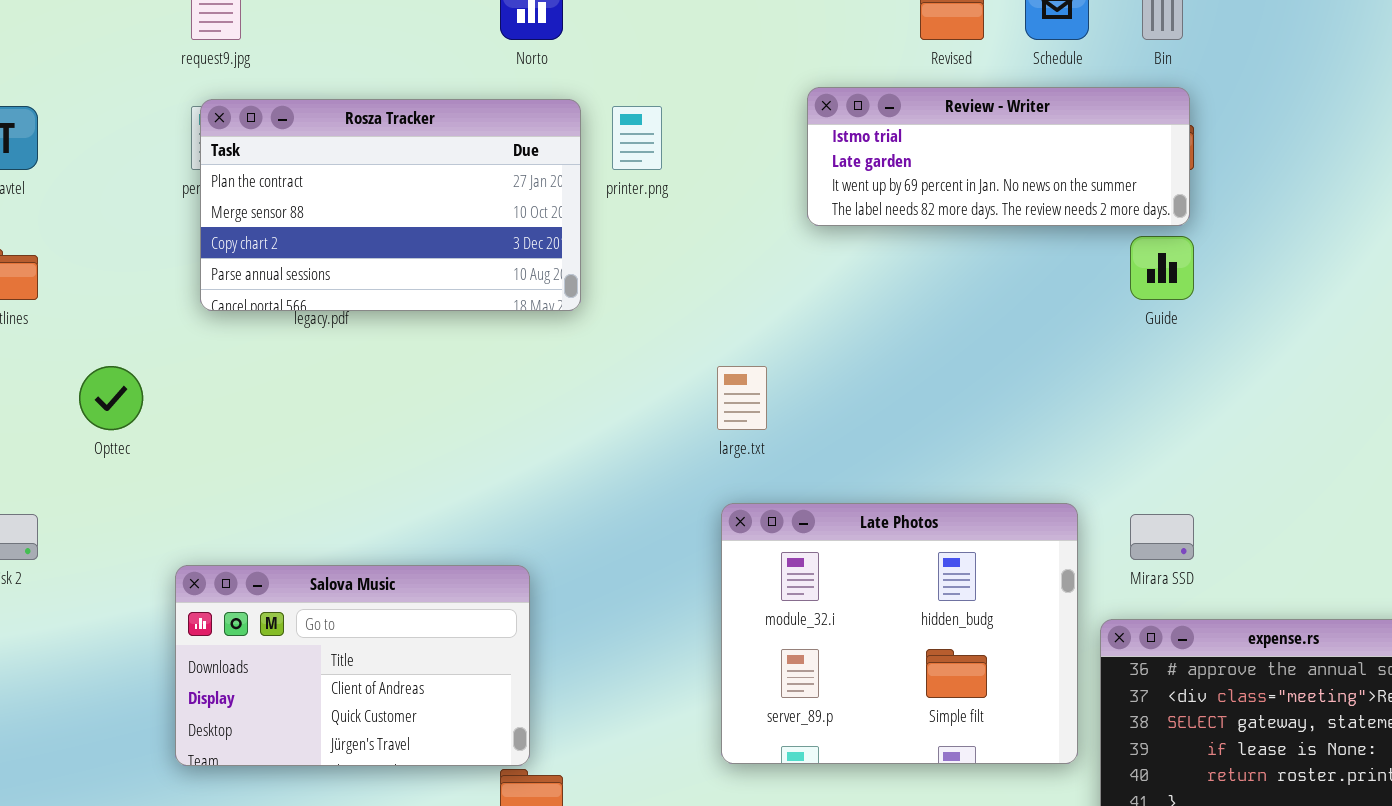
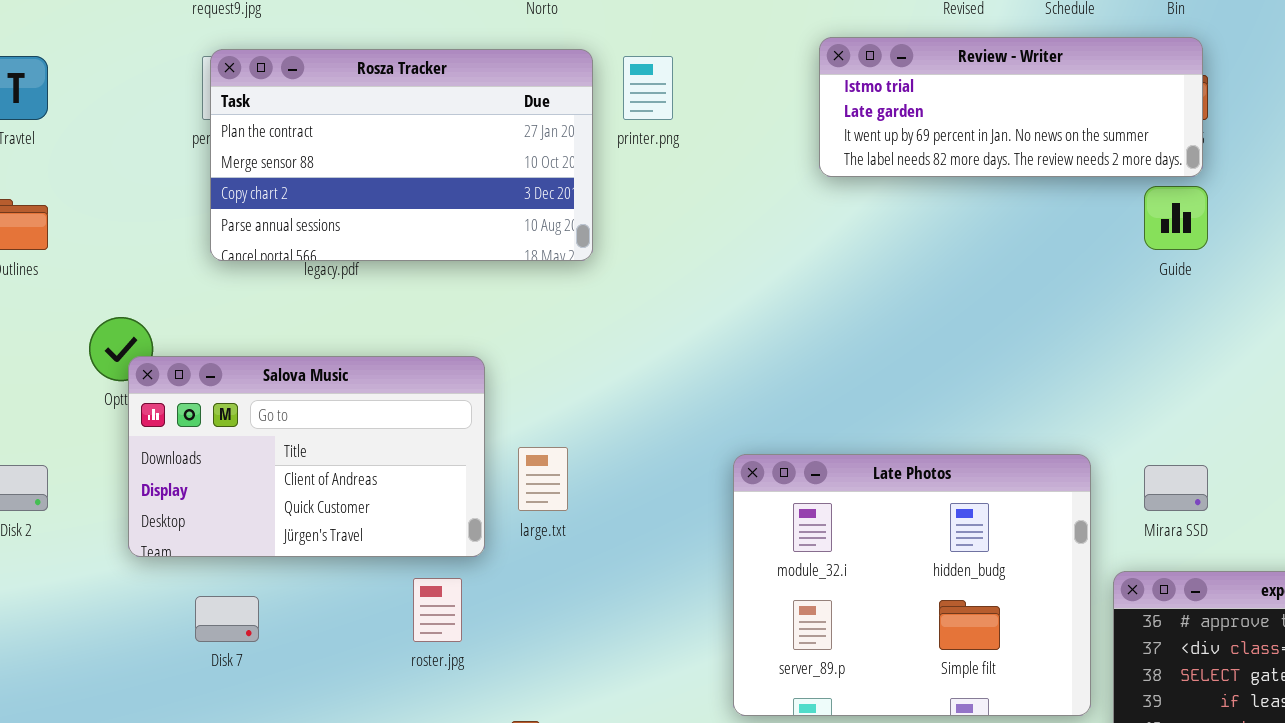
large.txt: [717,366,767,430] -> [518,447,568,511], moved
Salova Music: [175,565,530,766] -> [128,356,485,557], moved

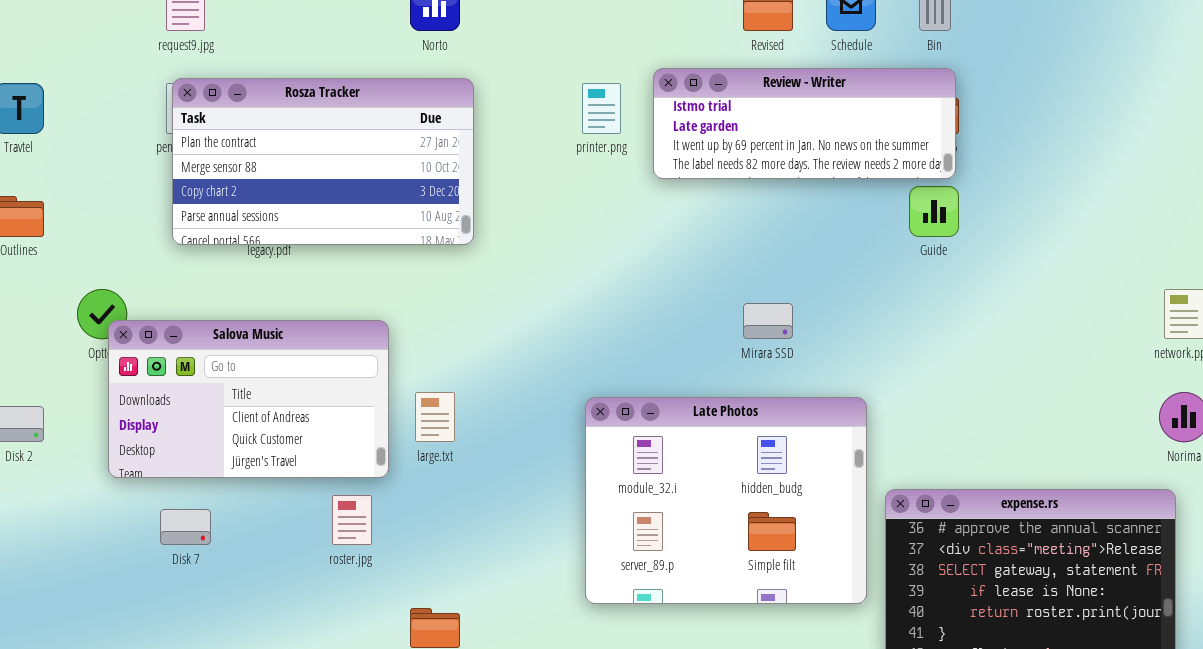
printer.png: [623,56,673,120] -> [582,83,621,134], moved
Mirara SSD: [1144,465,1208,511] -> [743,303,793,339], moved

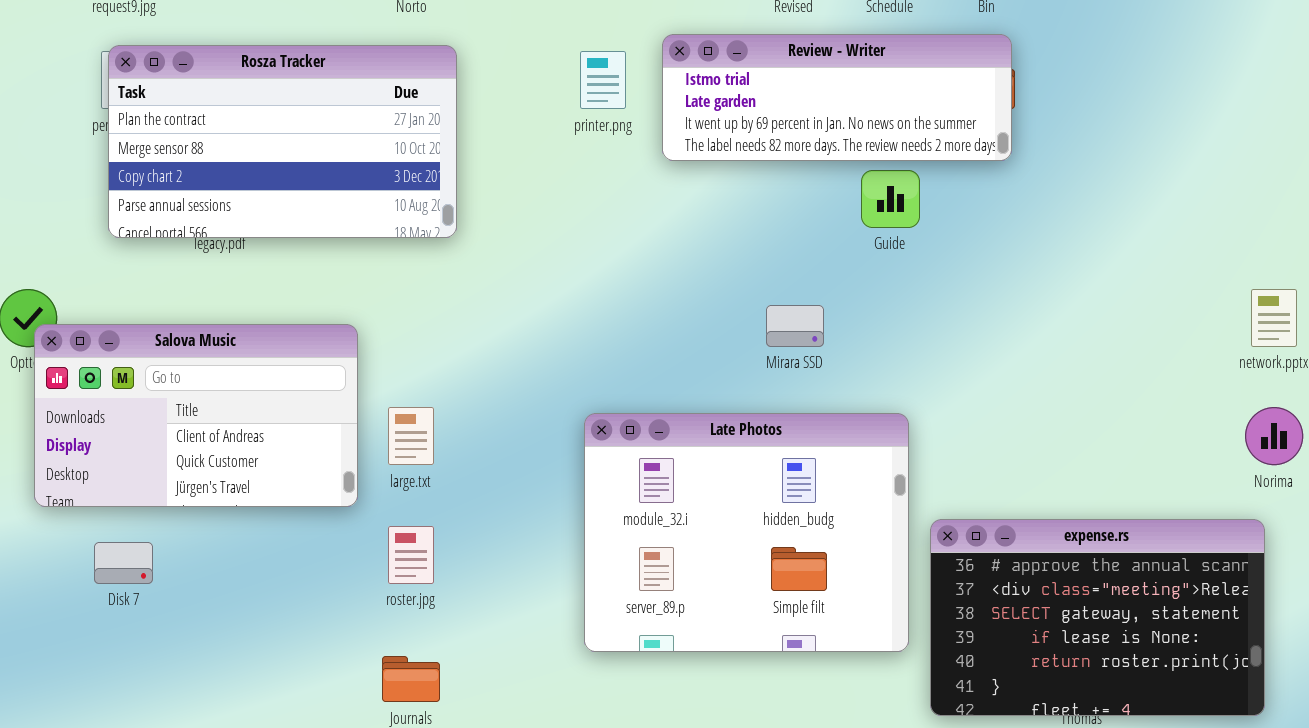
Guide: [909,186,959,237] -> [861,170,920,228], moved
roster.jpg: [332,495,372,545] -> [388,526,434,584], moved

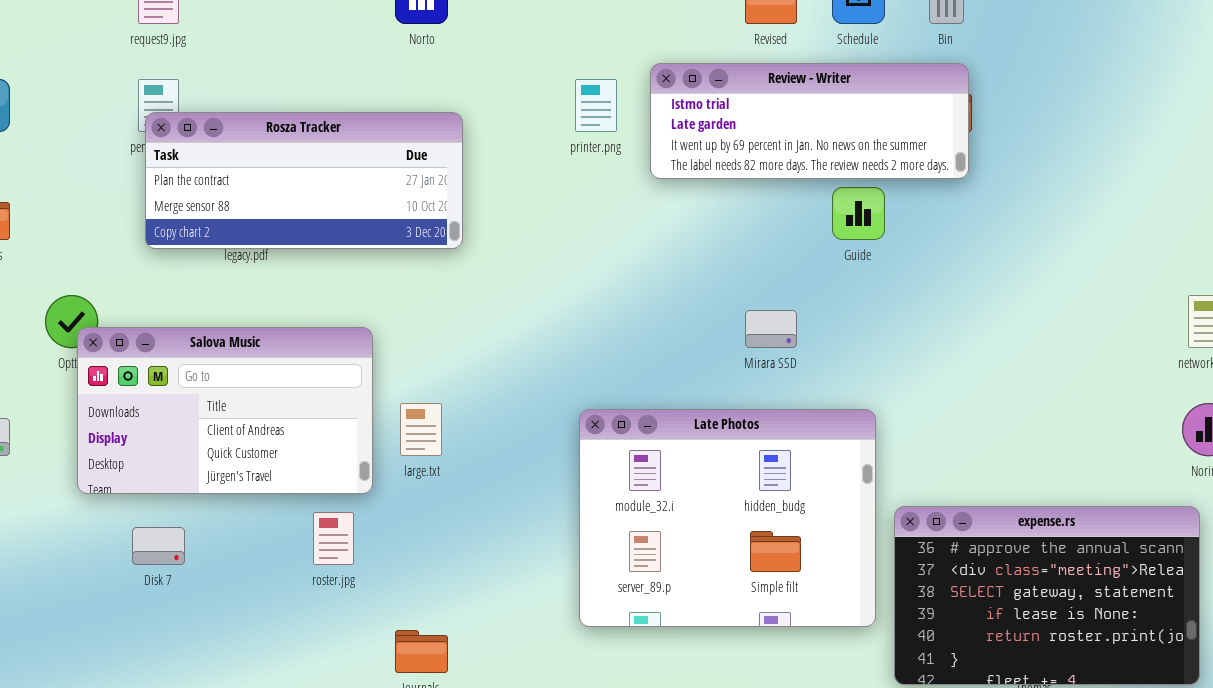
Rosza Tracker: [108,45,457,238] -> [145,112,463,249], resized
roster.jpg: [388,526,434,584] -> [313,512,354,565], moved

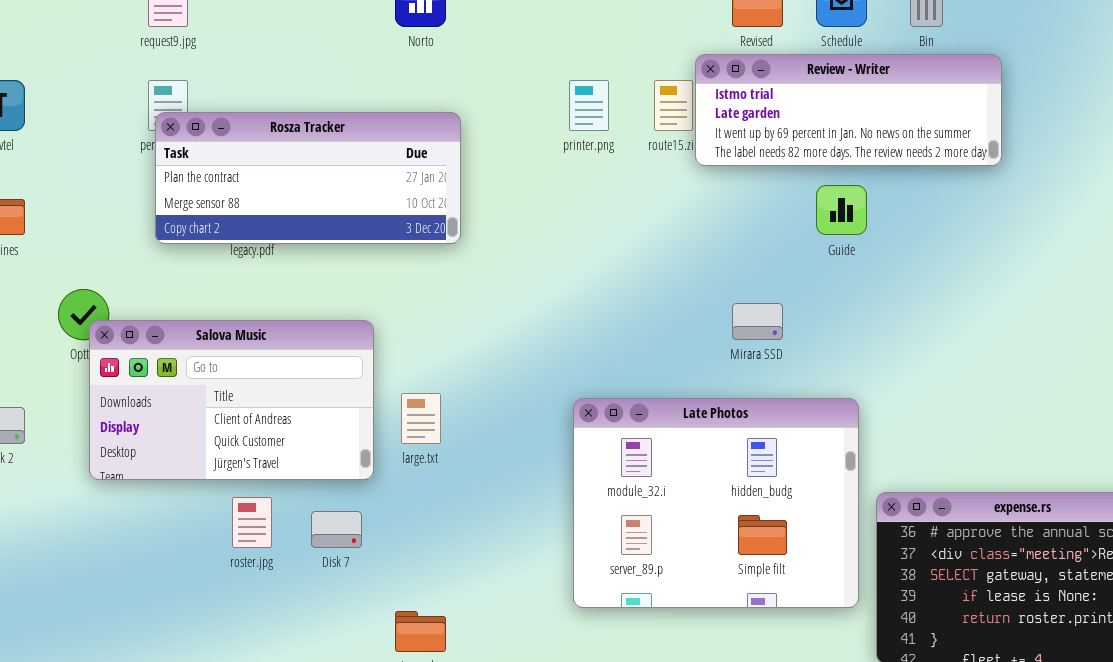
Review - Writer: [650,63,969,179] -> [695,54,1002,166], moved
roster.jpg: [313,512,354,565] -> [232,497,272,548], moved
Disk 7: [132,527,185,565] -> [311,511,362,548], moved

